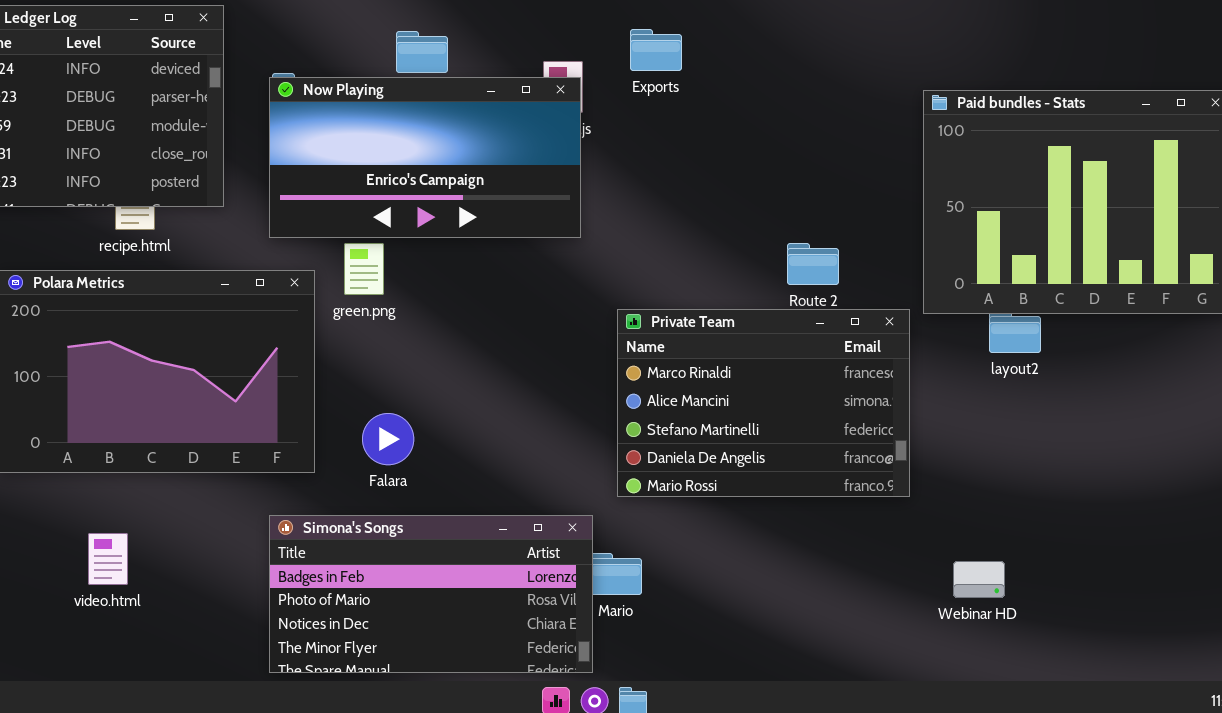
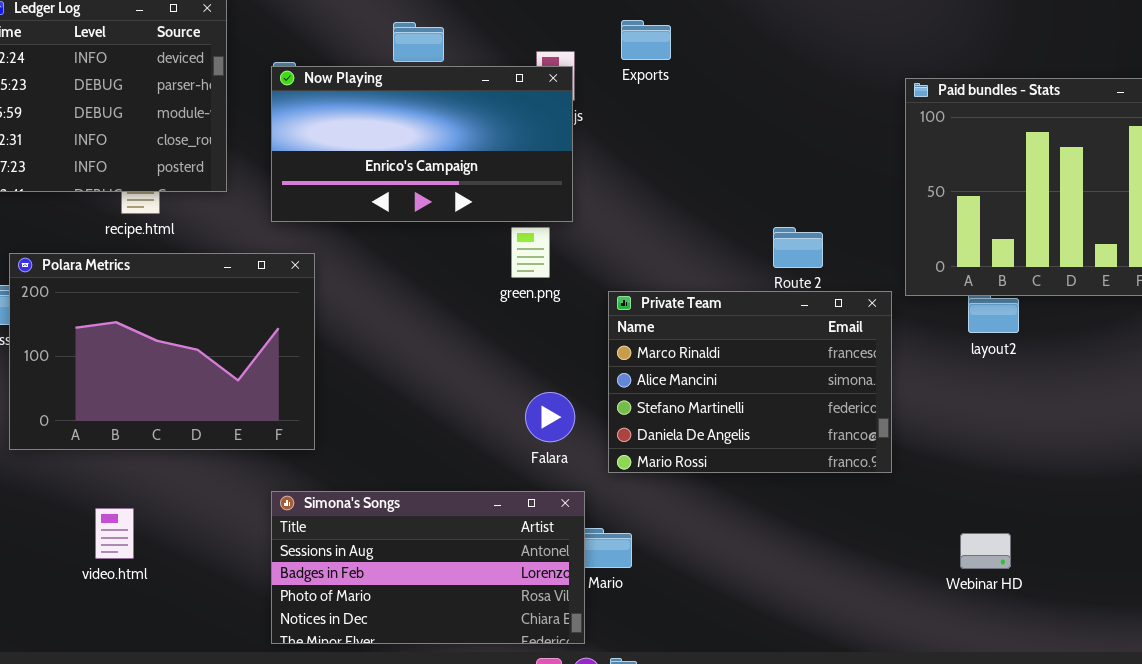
green.png: [344,243,384,295] -> [511,227,550,278], moved
Falara: [362,413,414,465] -> [525,392,575,442], moved
Simona's Songs: [269,515,593,673] -> [271,491,585,644], scrolled up 1 row
Webinar HD: [953,561,1005,598] -> [960,533,1011,569], moved

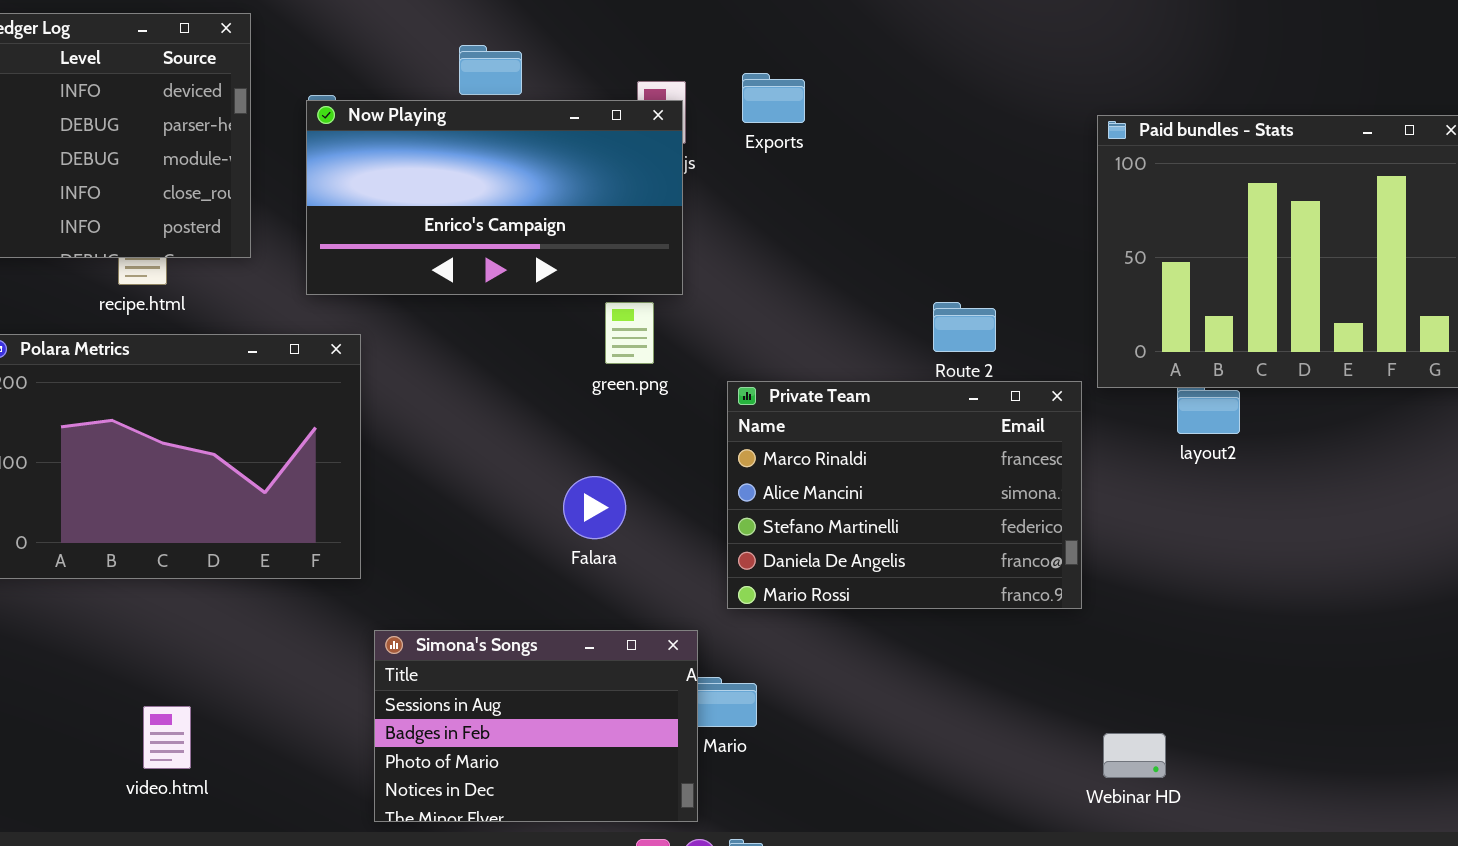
Exports: [621,20,671,60] -> [742,73,805,123], moved
Falara: [525,392,575,442] -> [563,476,626,539], moved
Simona's Songs: [271,491,585,644] -> [374,630,698,822], resized
video.html: [95,508,134,559] -> [143,706,191,769], moved
Webinar HD: [960,533,1011,569] -> [1103,733,1166,778], moved

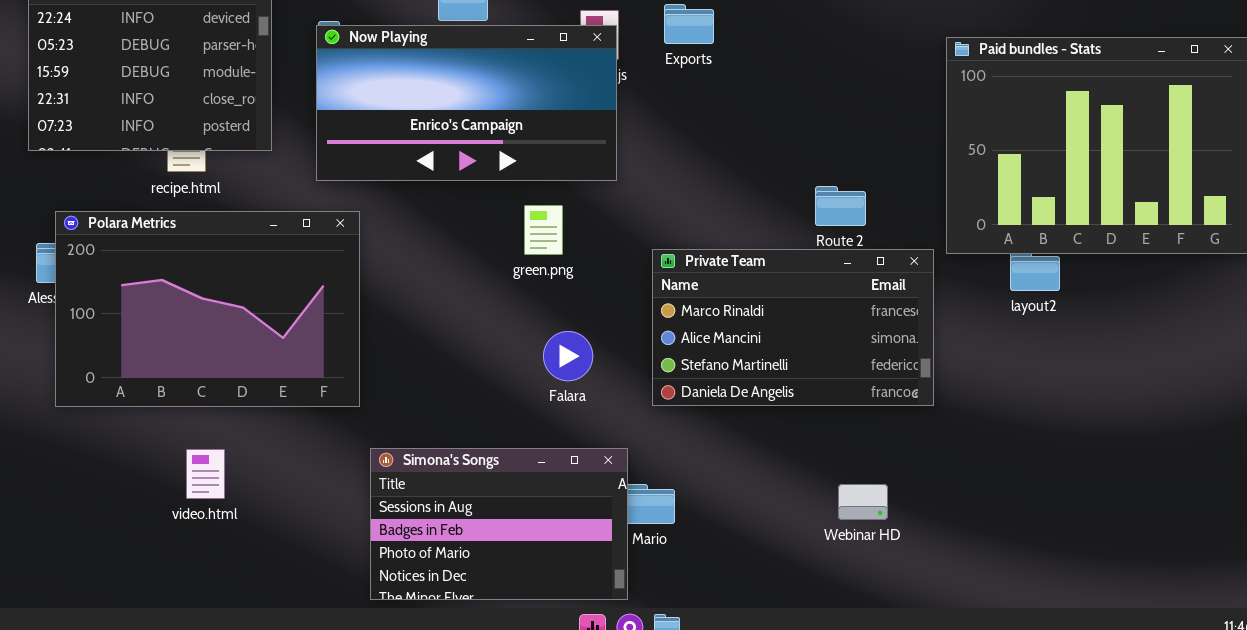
green.png: [605,302,654,364] -> [524,205,563,255], moved
Private Team: [727,381,1082,609] -> [652,249,934,406], resized
Falara: [563,476,626,539] -> [543,331,593,381], moved
video.html: [143,706,191,769] -> [186,449,225,499], moved
Webinar HD: [1103,733,1166,778] -> [838,484,888,520], moved

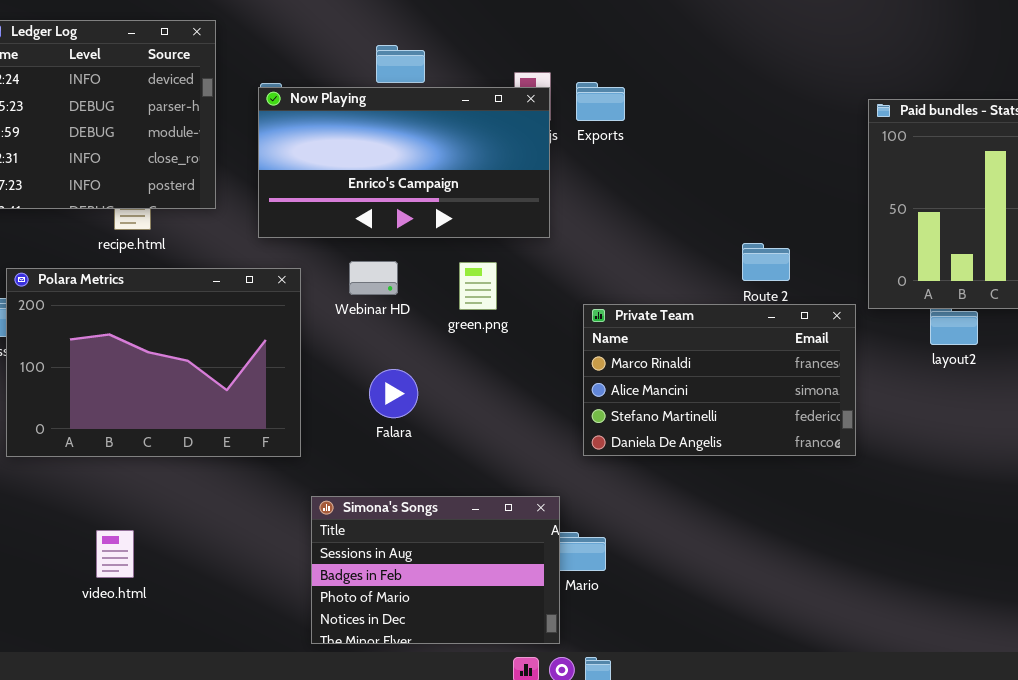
Exports: [664,4,714,44] -> [576,82,625,121], moved
Falara: [543,331,593,381] -> [369,369,418,418], moved
video.html: [186,449,225,499] -> [96,530,134,578], moved
Webinar HD: [838,484,888,520] -> [349,261,398,295], moved

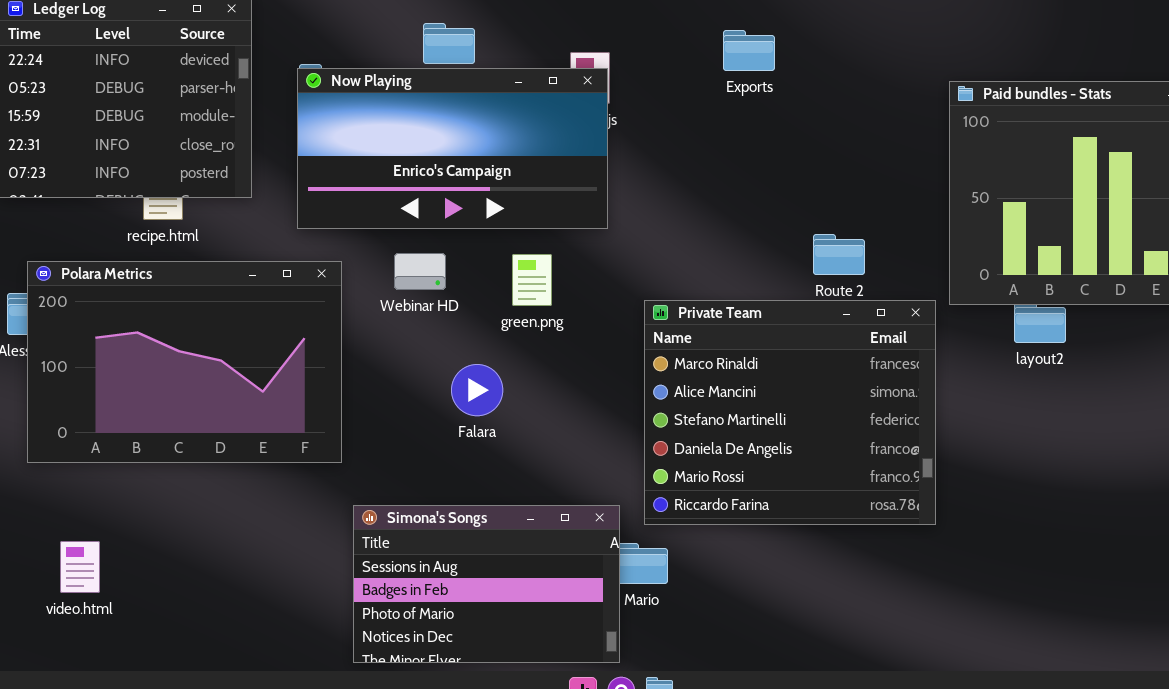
Exports: [576,82,625,121] -> [723,30,775,71], moved
Private Team: [583,304,856,456] -> [644,300,936,525], resized
Falara: [369,369,418,418] -> [451,364,503,416], moved
video.html: [96,530,134,578] -> [60,541,100,593], moved

